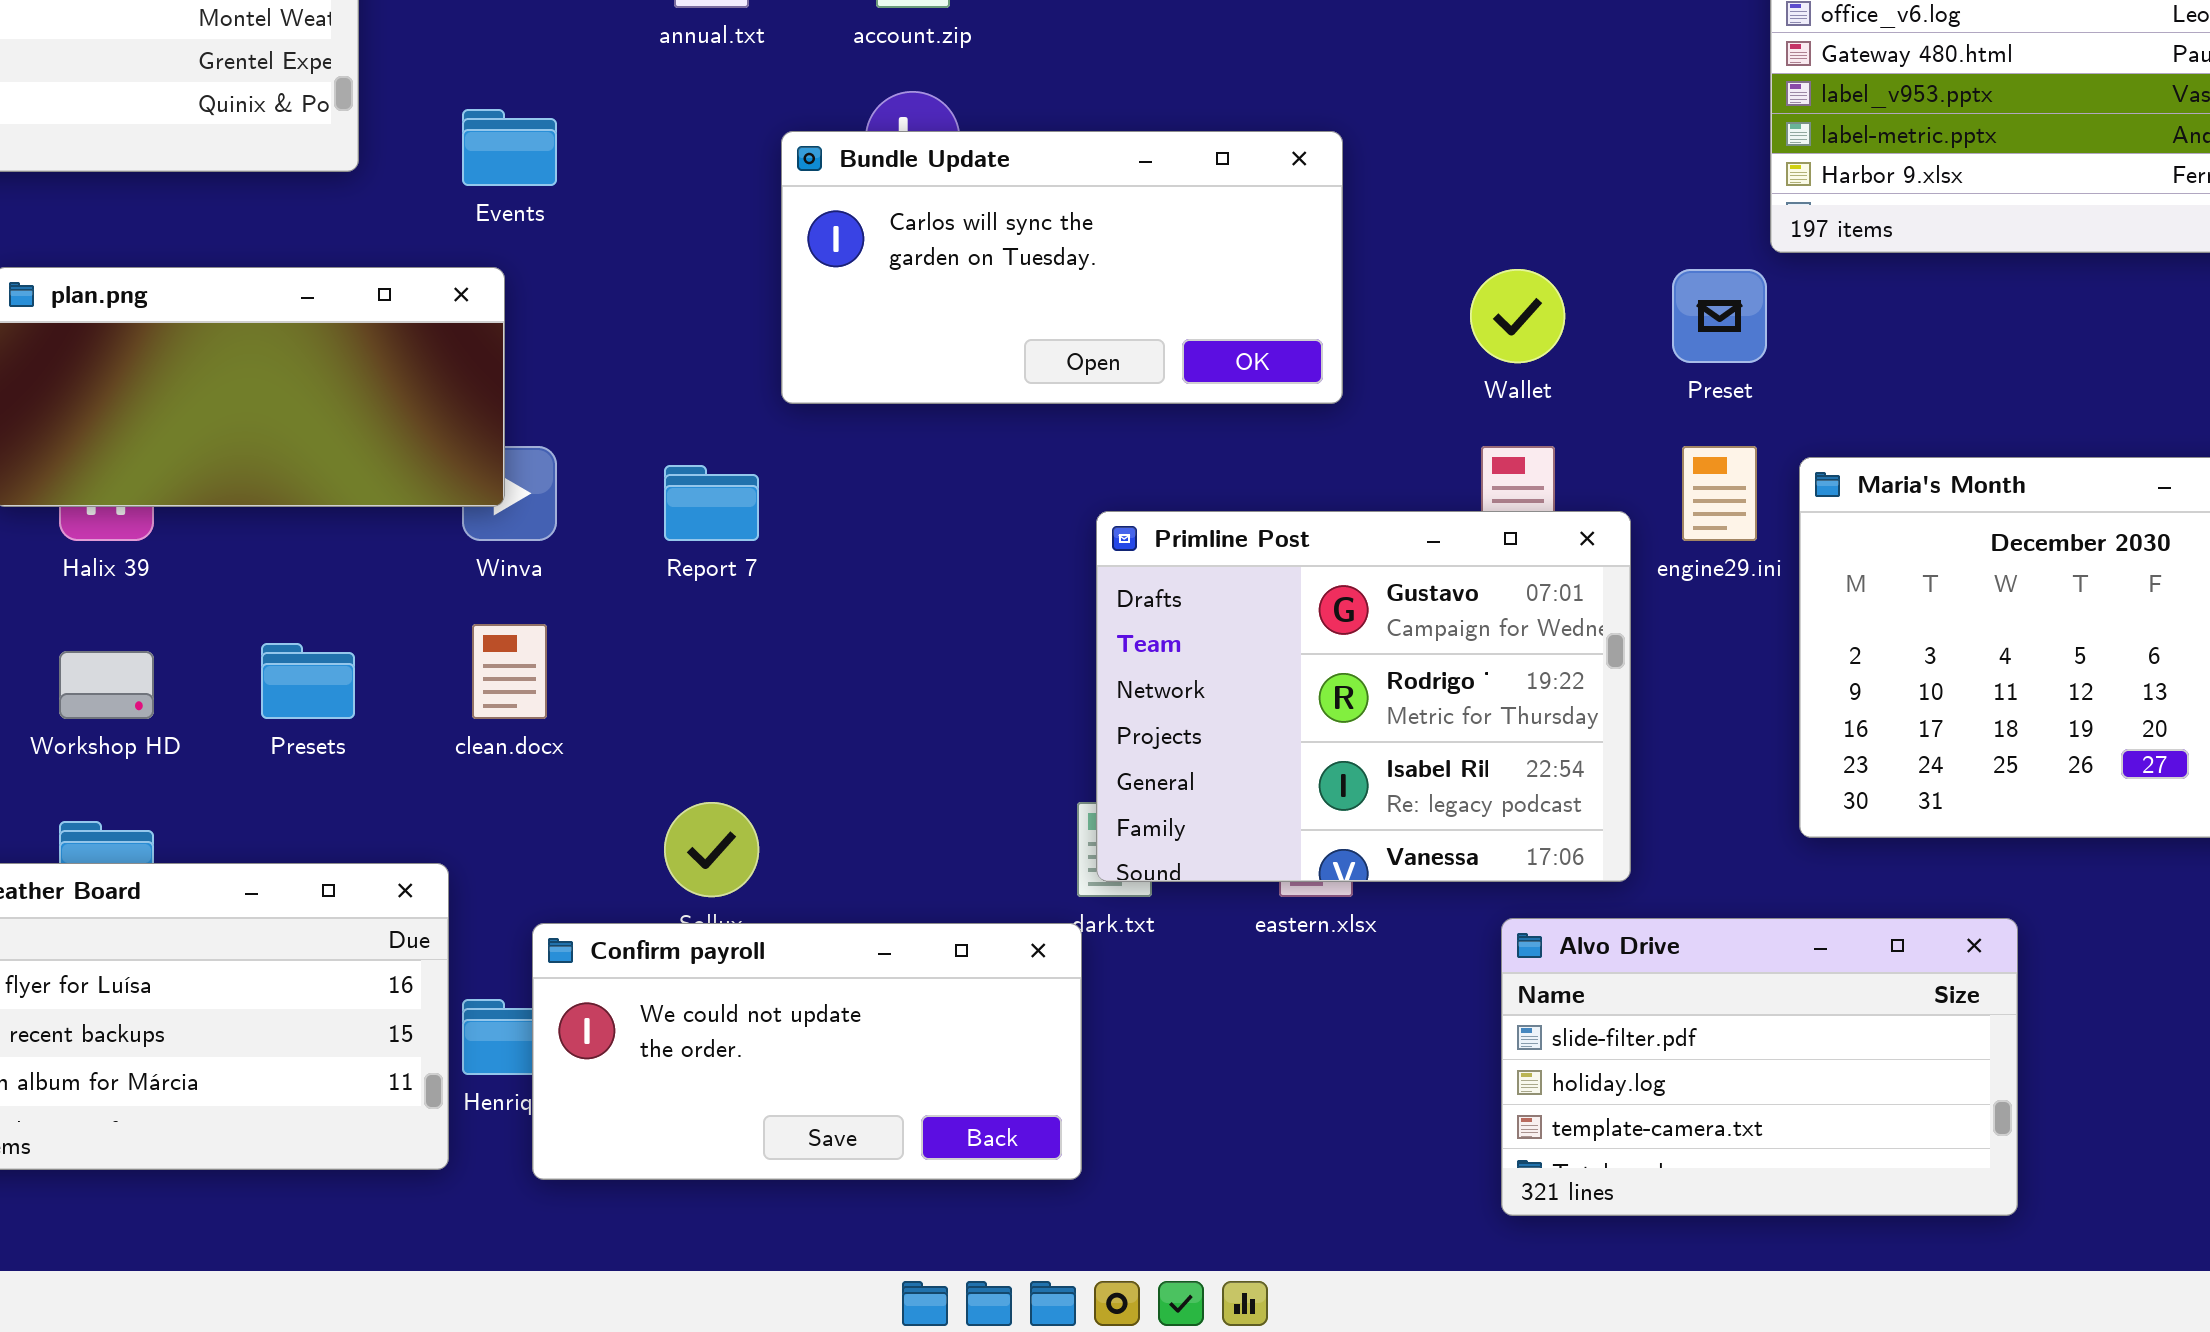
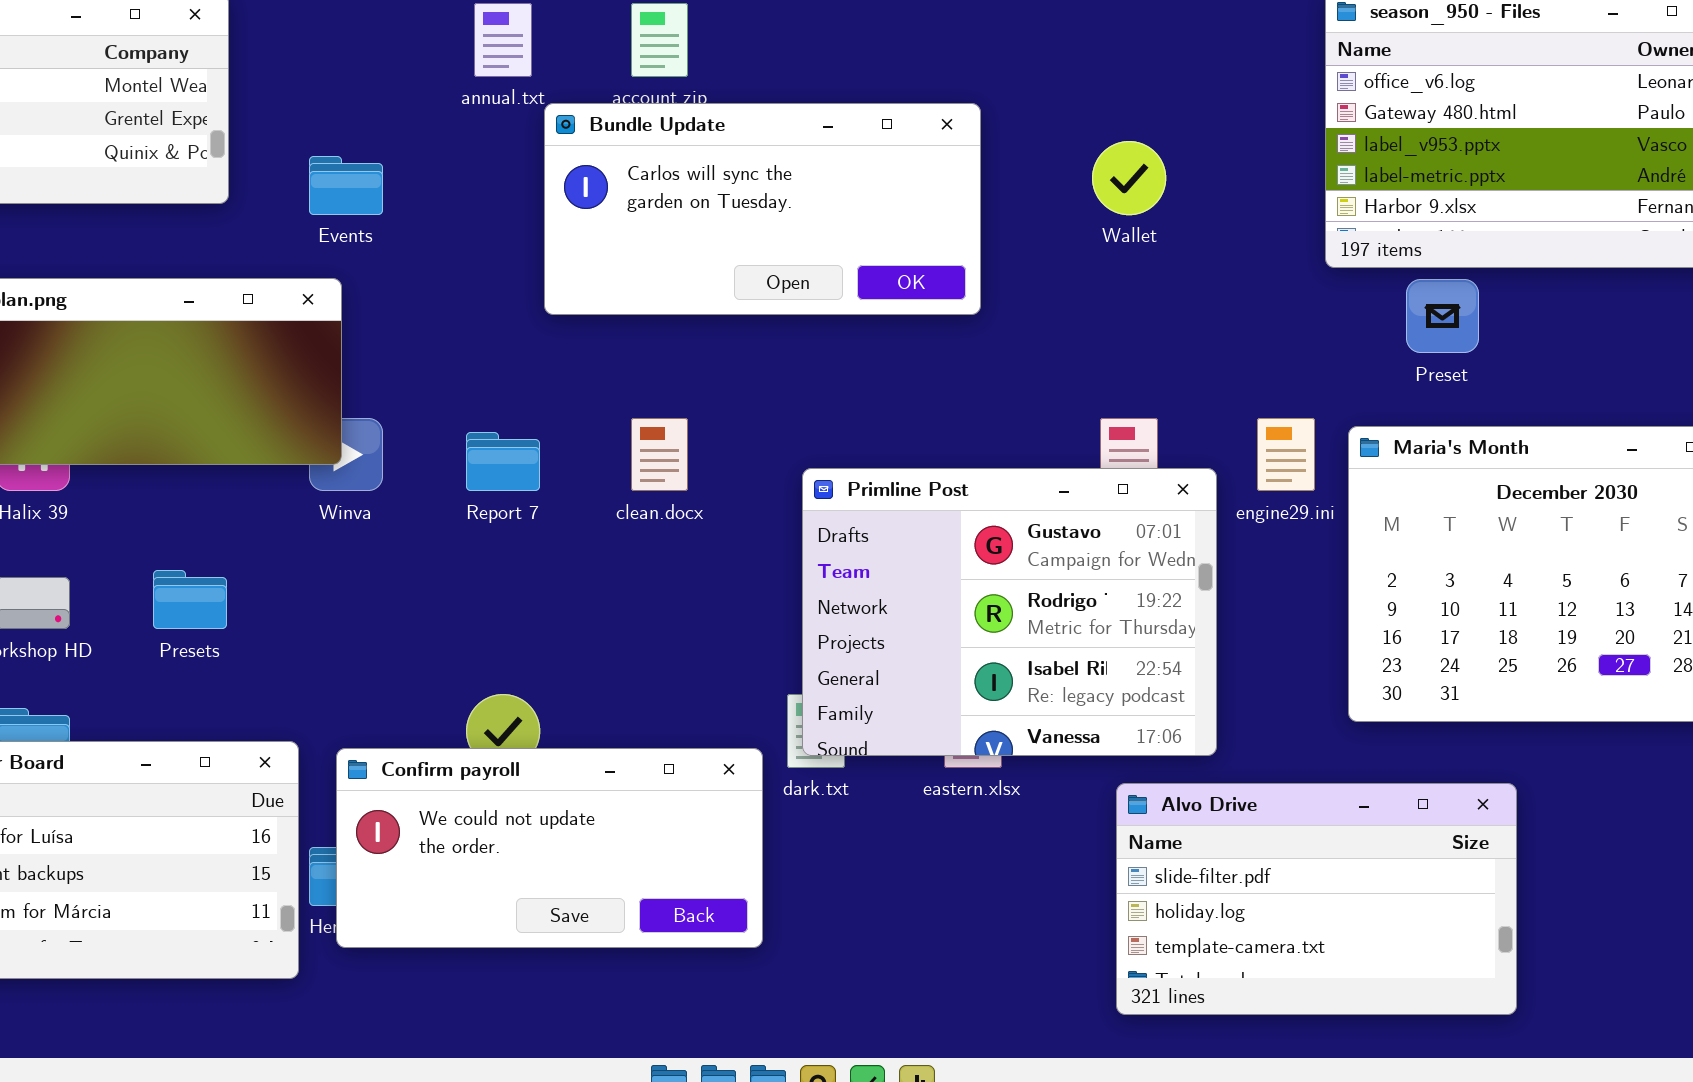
Bundle Update: [781,131,1343,404] -> [544,103,981,315], moved
Wallet: [1470,269,1565,363] -> [1092,141,1166,215], moved
Preset: [1672,269,1767,363] -> [1406,279,1479,353], moved
clean.docx: [472,624,547,719] -> [631,418,688,491], moved
Confirm payroll: [532,923,1082,1180] -> [336,748,763,948], moved

